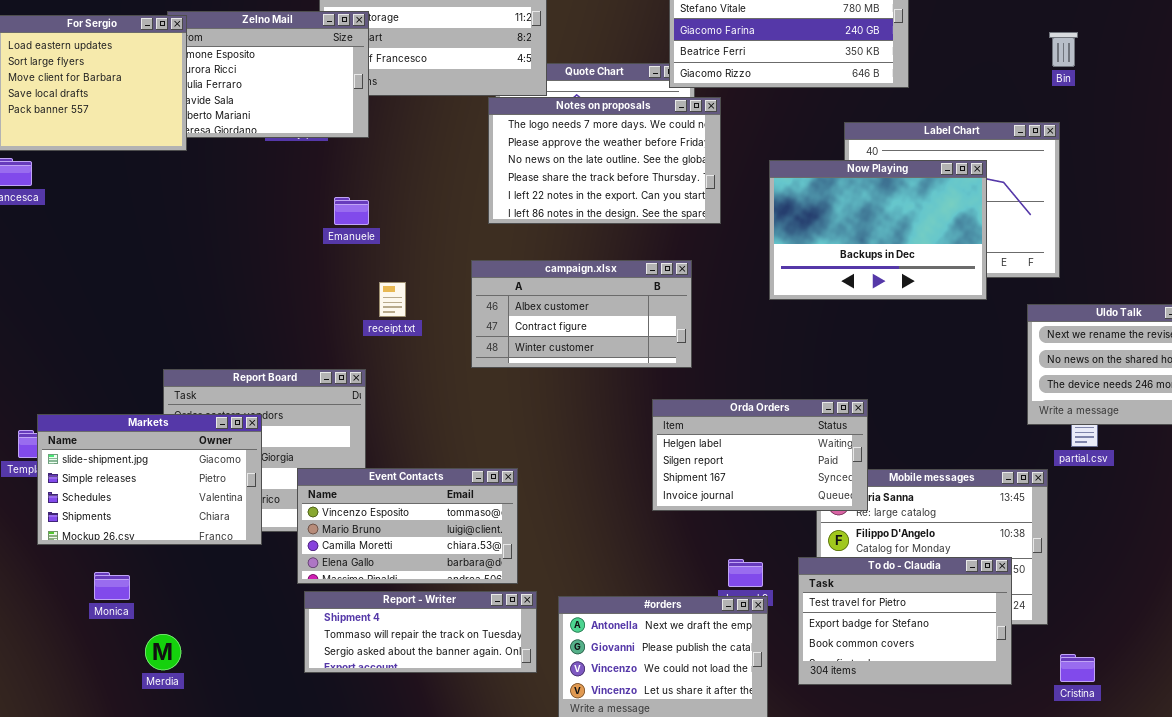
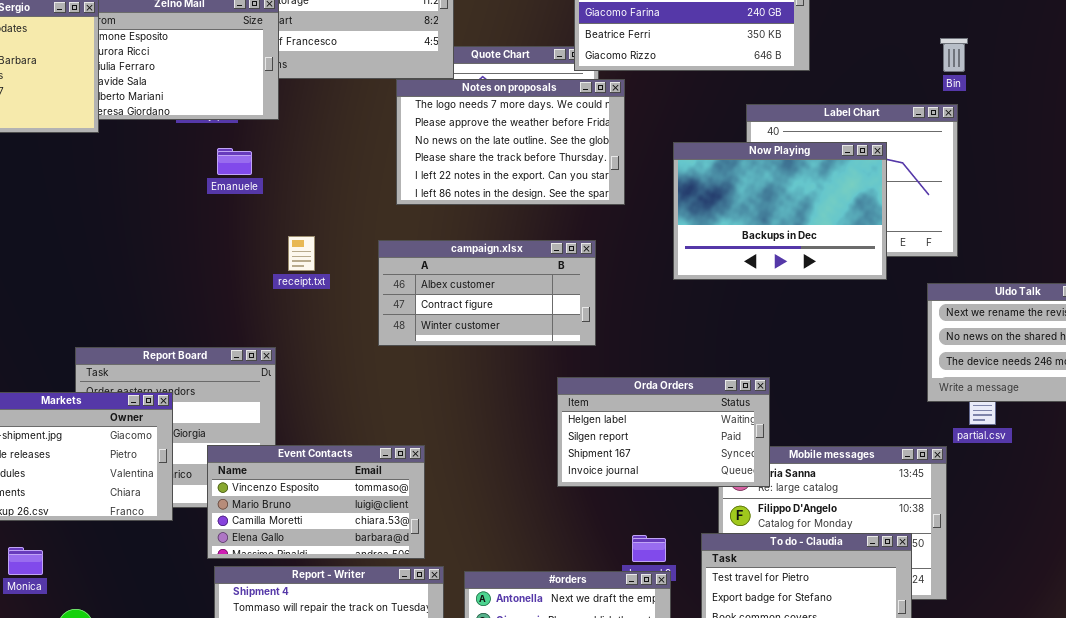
Bin: [1049,32,1078,67] -> [940,38,968,72], moved
Emanuele: [334,197,369,225] -> [217,148,252,175], moved
receipt.txt: [379,282,406,317] -> [288,236,315,271], moved

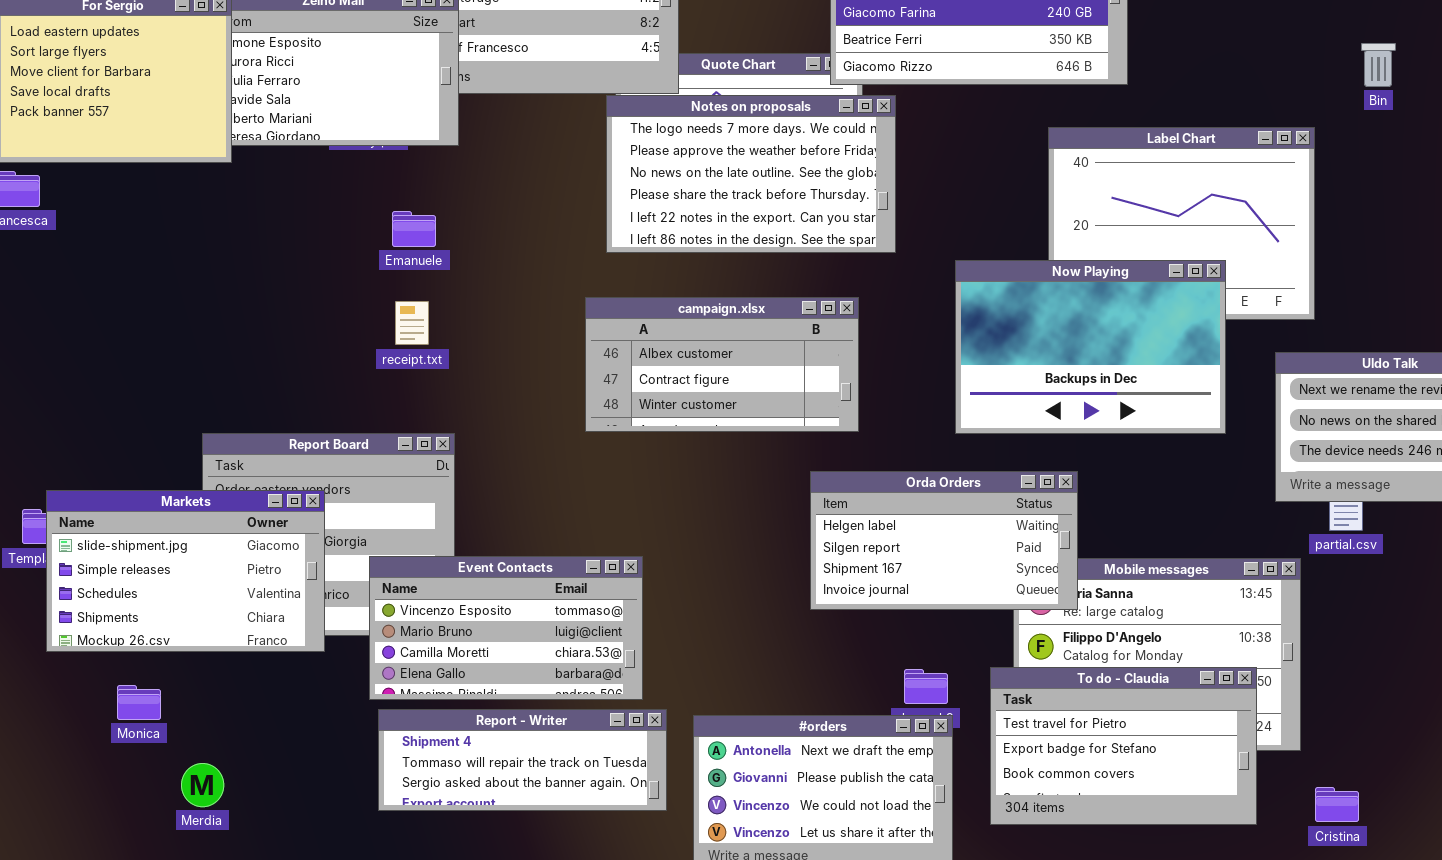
Bin: [940,38,968,72] -> [1361,43,1396,87], moved
Now Playing: [673,142,887,280] -> [955,260,1226,434], moved
Emanuele: [217,148,252,175] -> [392,211,436,247], moved
receipt.txt: [288,236,315,271] -> [395,301,429,345], moved

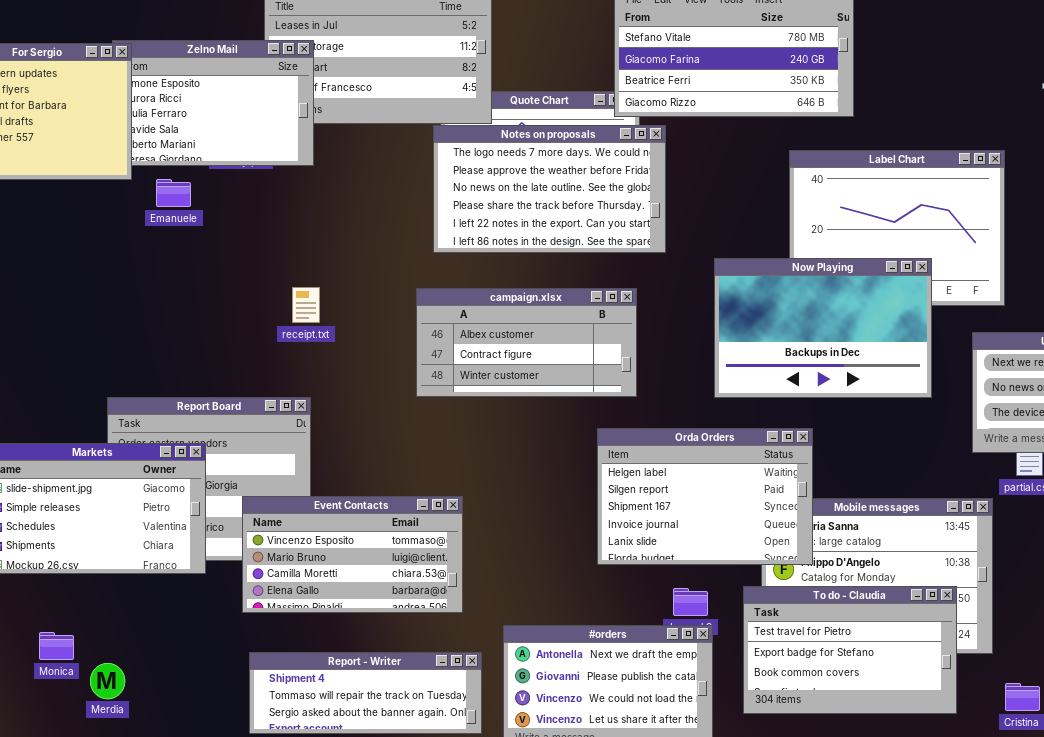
Emanuele: [392,211,436,247] -> [156,179,191,207], moved
receipt.txt: [395,301,429,345] -> [292,287,320,323], moved
Orda Orders: [810,471,1078,610] -> [597,428,813,565], resized
Monica: [117,685,161,720] -> [39,632,74,660], moved
Report - Writer: [378,709,667,811] -> [249,652,482,734], moved

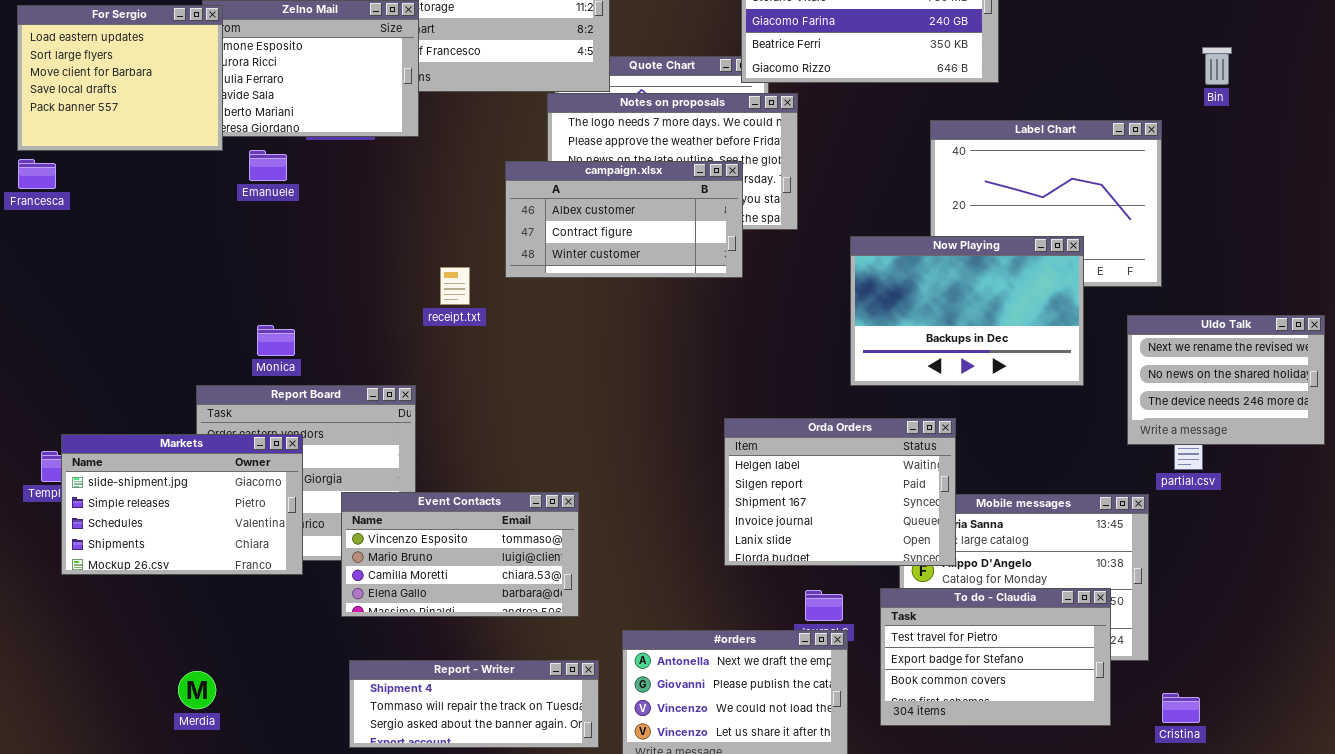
receipt.txt: [292,287,320,323] -> [440,267,470,305], moved
campaign.xlsx: [416,288,637,397] -> [505,161,743,278], moved
Monica: [39,632,74,660] -> [257,325,295,356], moved

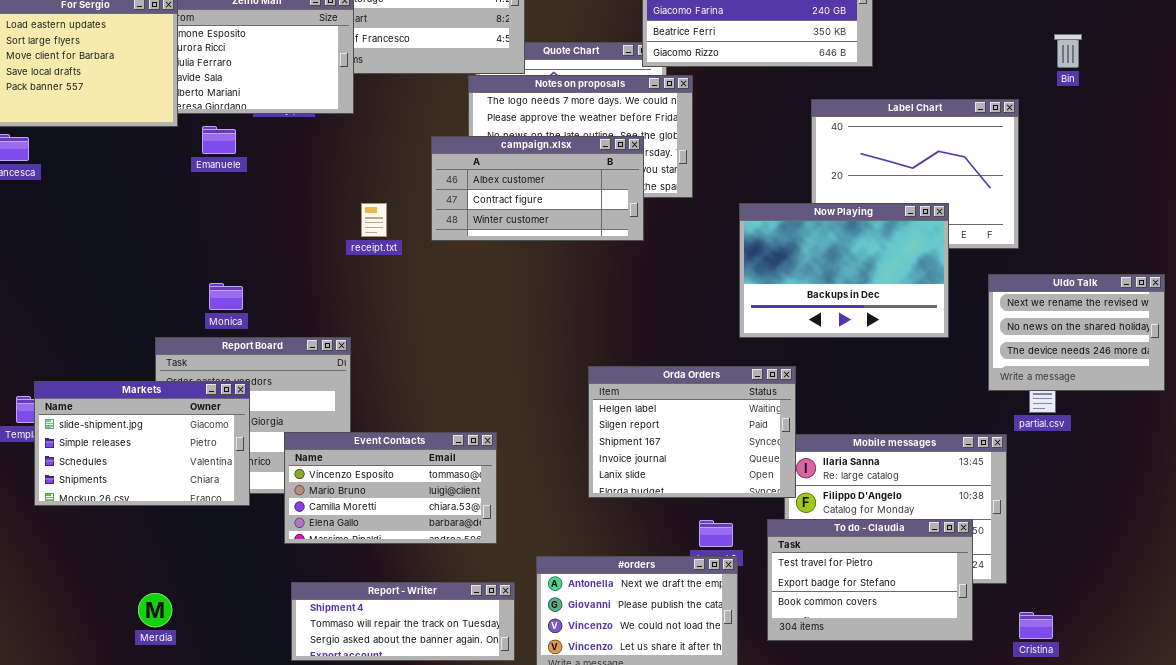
receipt.txt: [440,267,470,305] -> [361,203,387,237], moved
Orda Orders: [724,418,956,566] -> [588,366,796,498], moved

